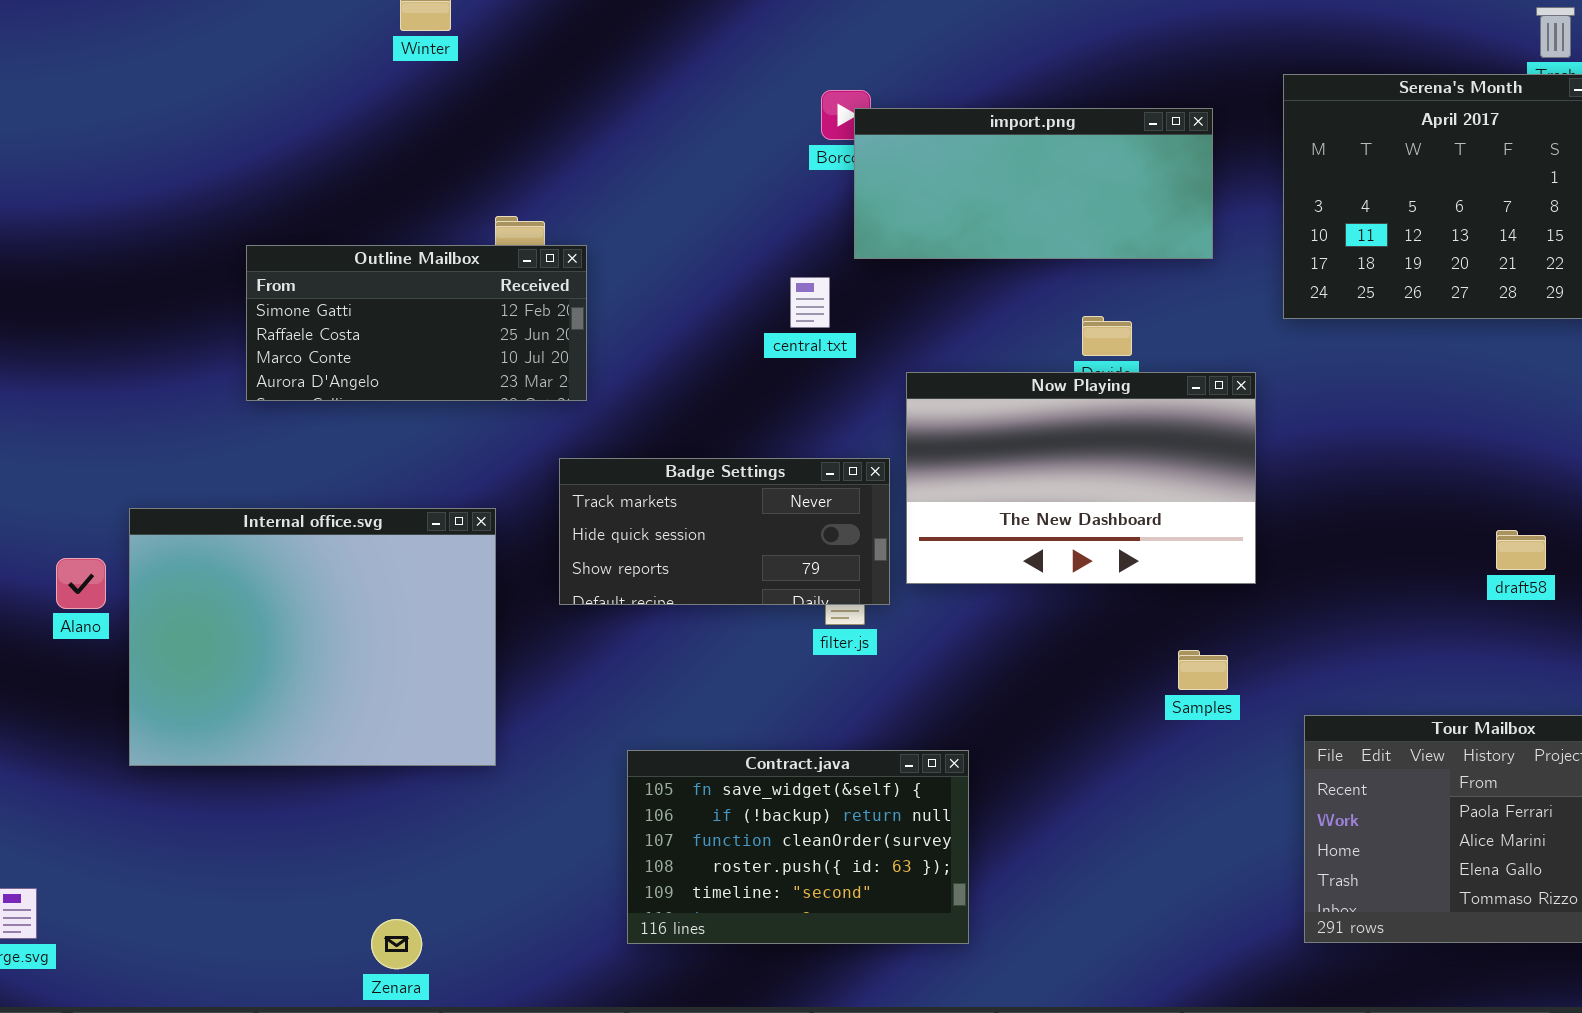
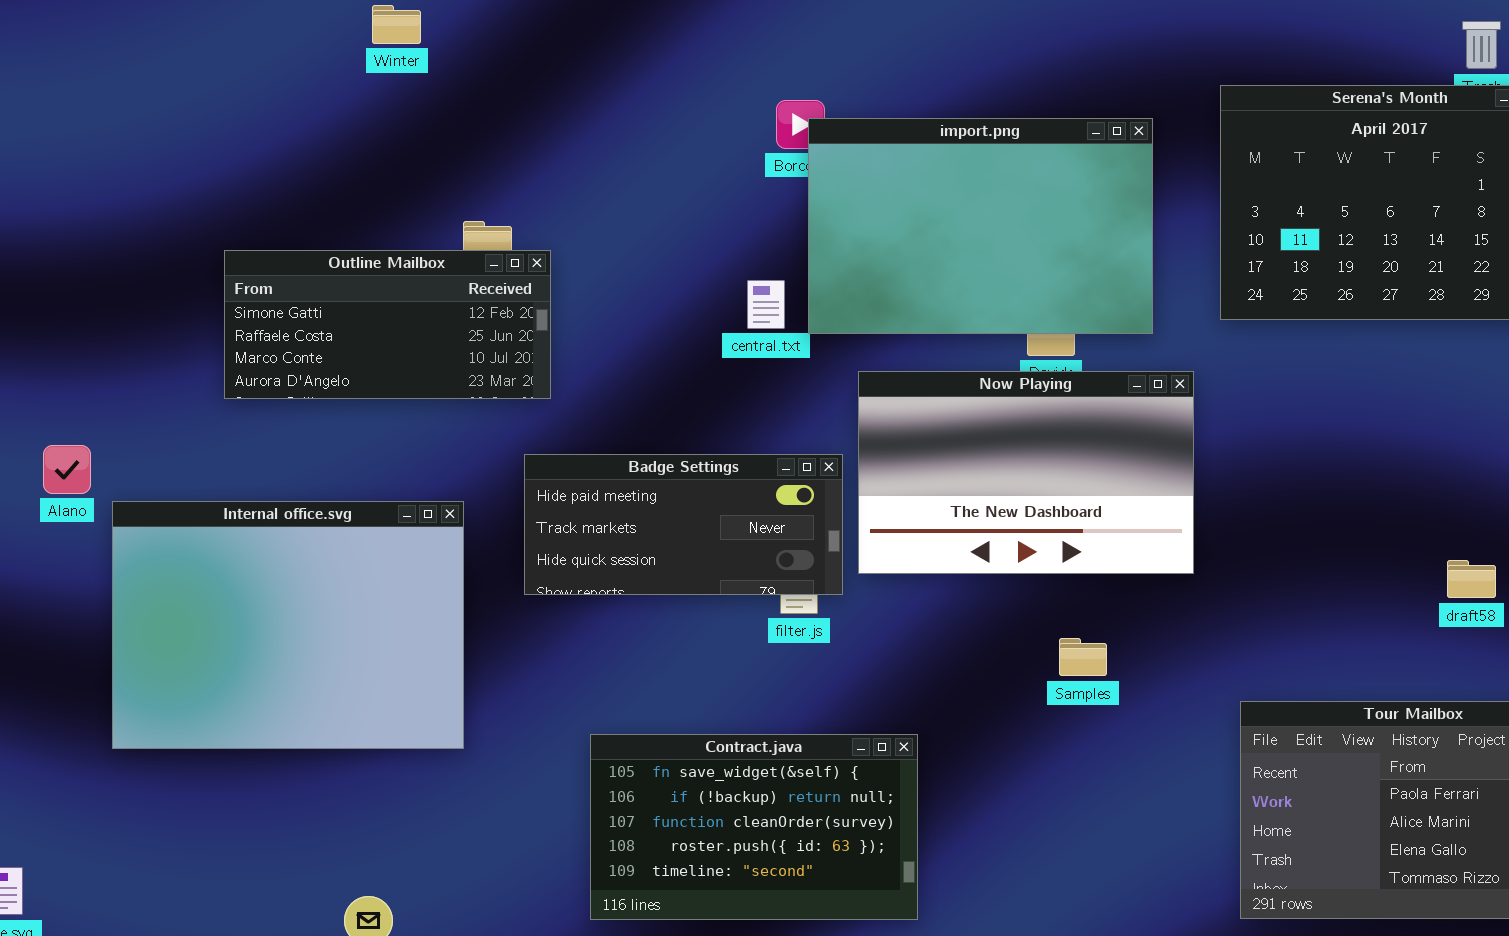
import.png: [854,108,1213,259] -> [808,118,1153,334], resized
Badge Settings: [559,458,890,605] -> [524,454,843,595], scrolled up 1 row
draft58: [1496,530,1546,570] -> [1447,560,1496,598], moved
Alano: [56,558,106,609] -> [43,445,91,494], moved
Samples: [1178,650,1228,690] -> [1059,638,1107,676], moved

